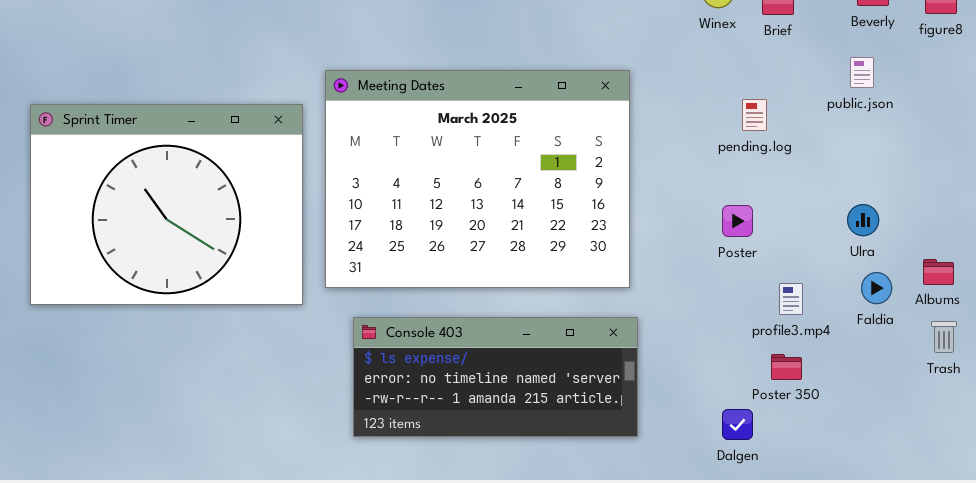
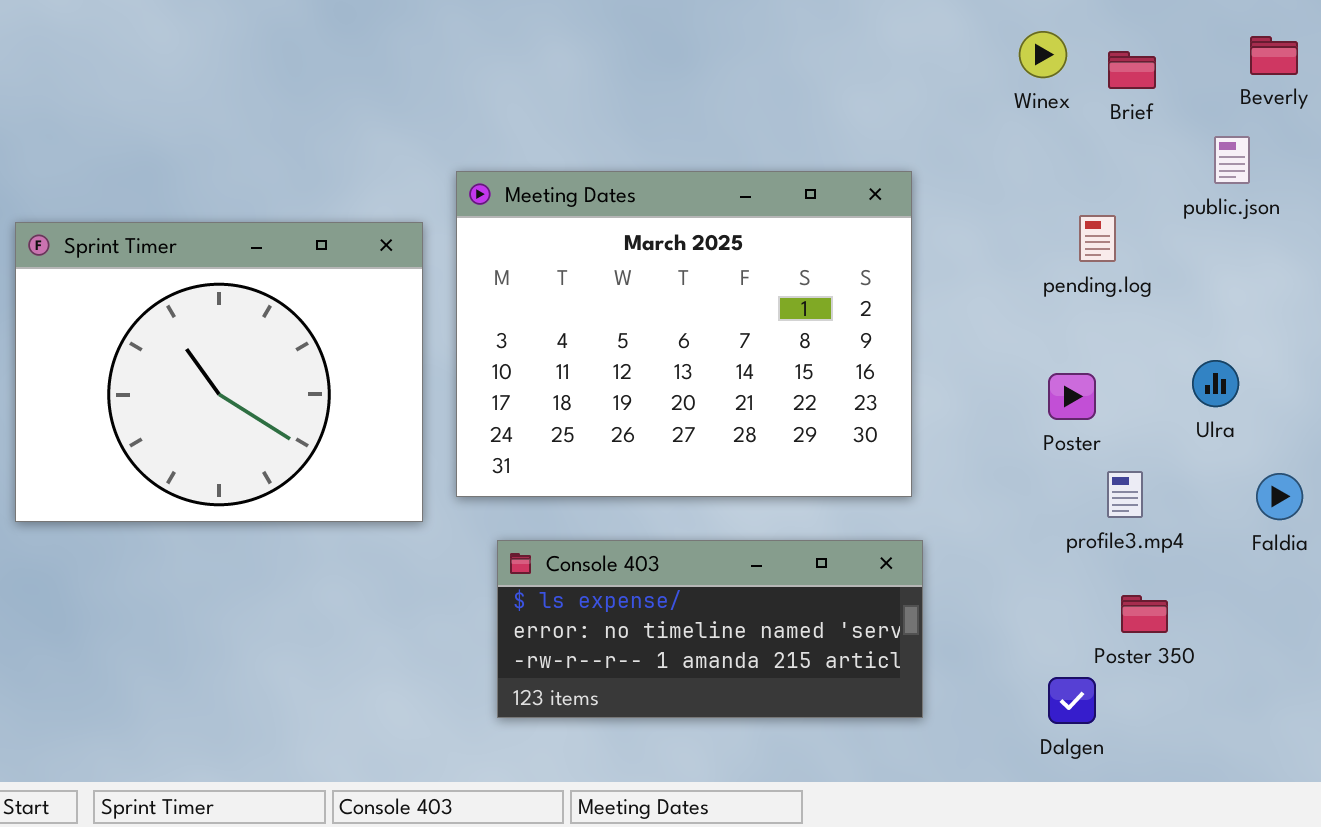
public.json: [850,57,874,88] -> [1214,136,1250,184], moved
Ulra: [847,204,879,236] -> [1192,360,1239,407], moved
profile3.mp4: [779,283,803,315] -> [1107,471,1143,518], moved

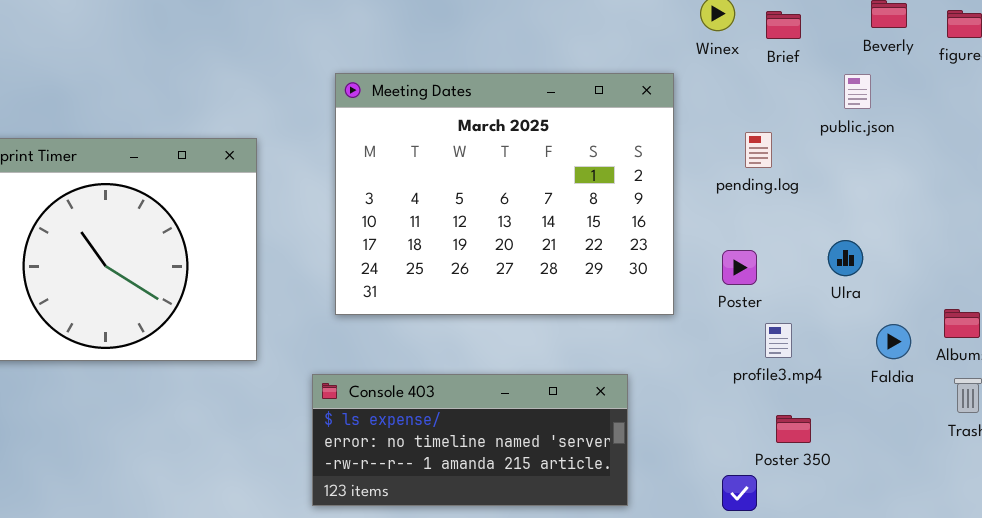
Meeting Dates: [456,171,912,497] -> [335,73,674,315], moved

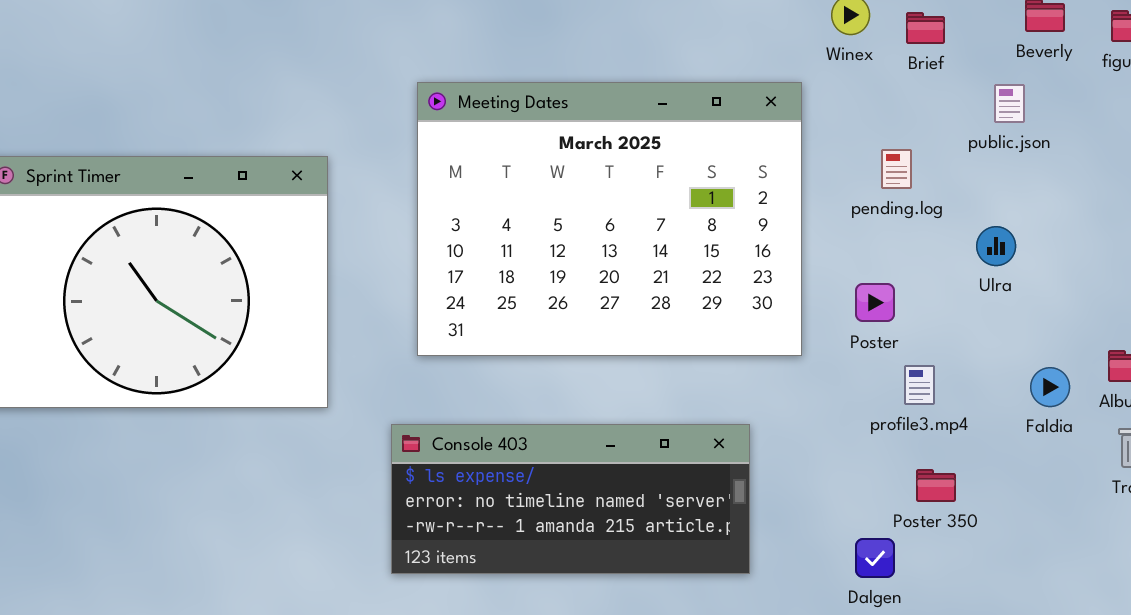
Ulra: [828,240,863,276] -> [976,226,1016,266], moved

